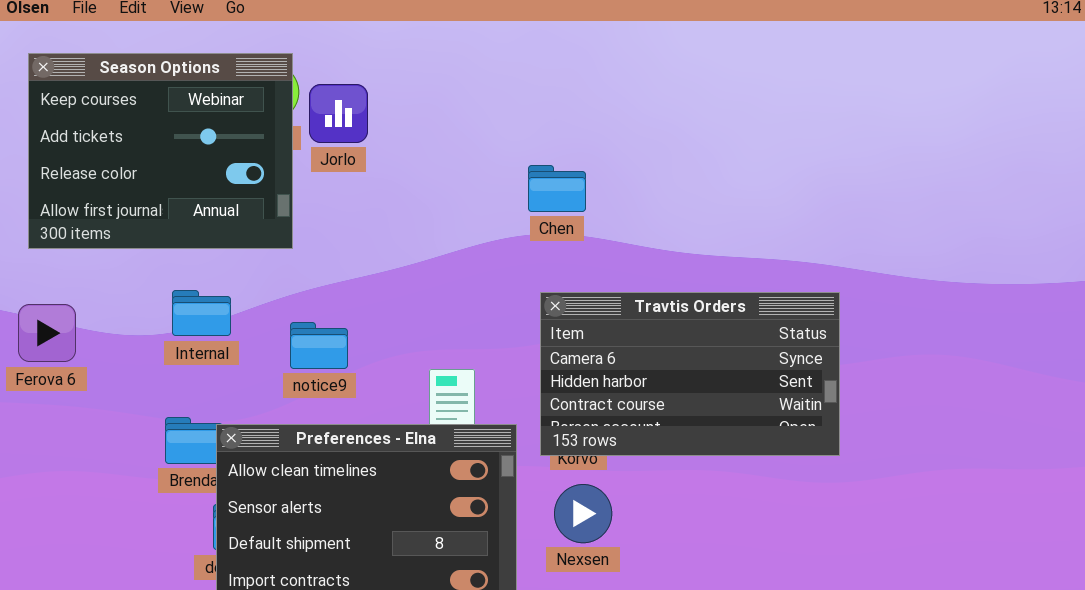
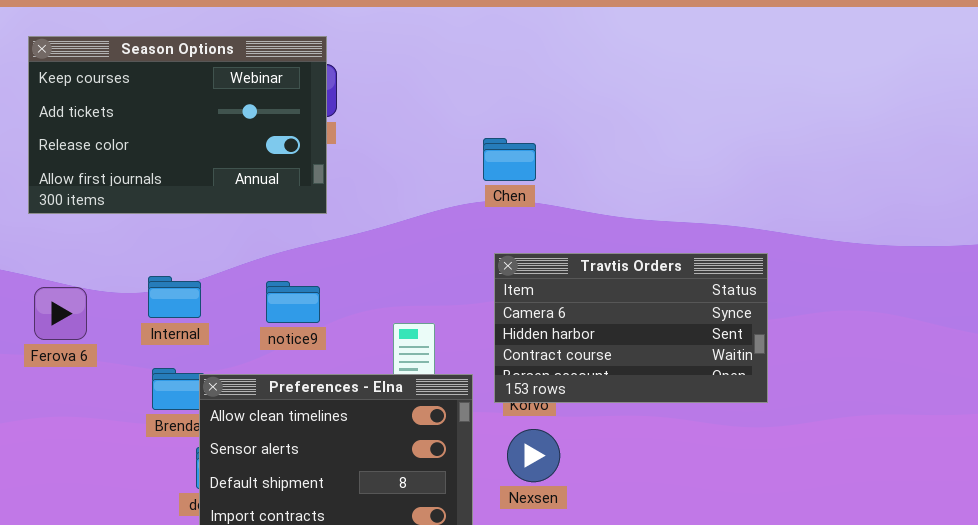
Season Options: [28,53,293,249] -> [28,36,327,214], resized
Internal: [172,290,231,336] -> [148,276,201,318], moved
Ferova 6: [18,304,76,362] -> [34,287,87,340], moved

